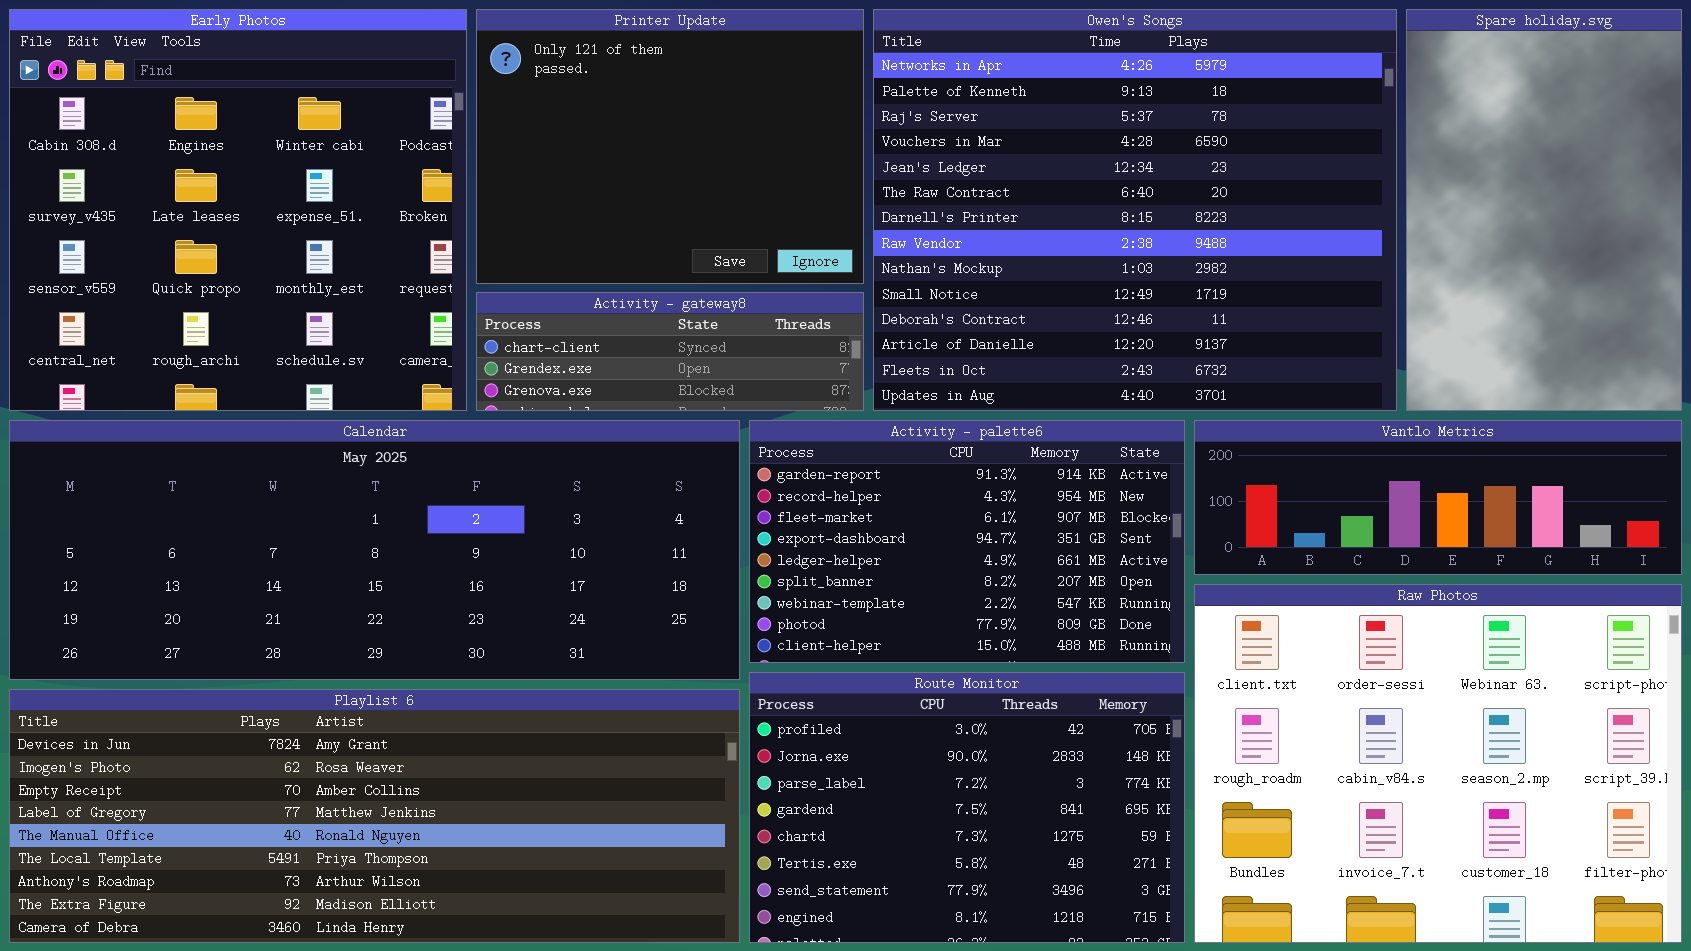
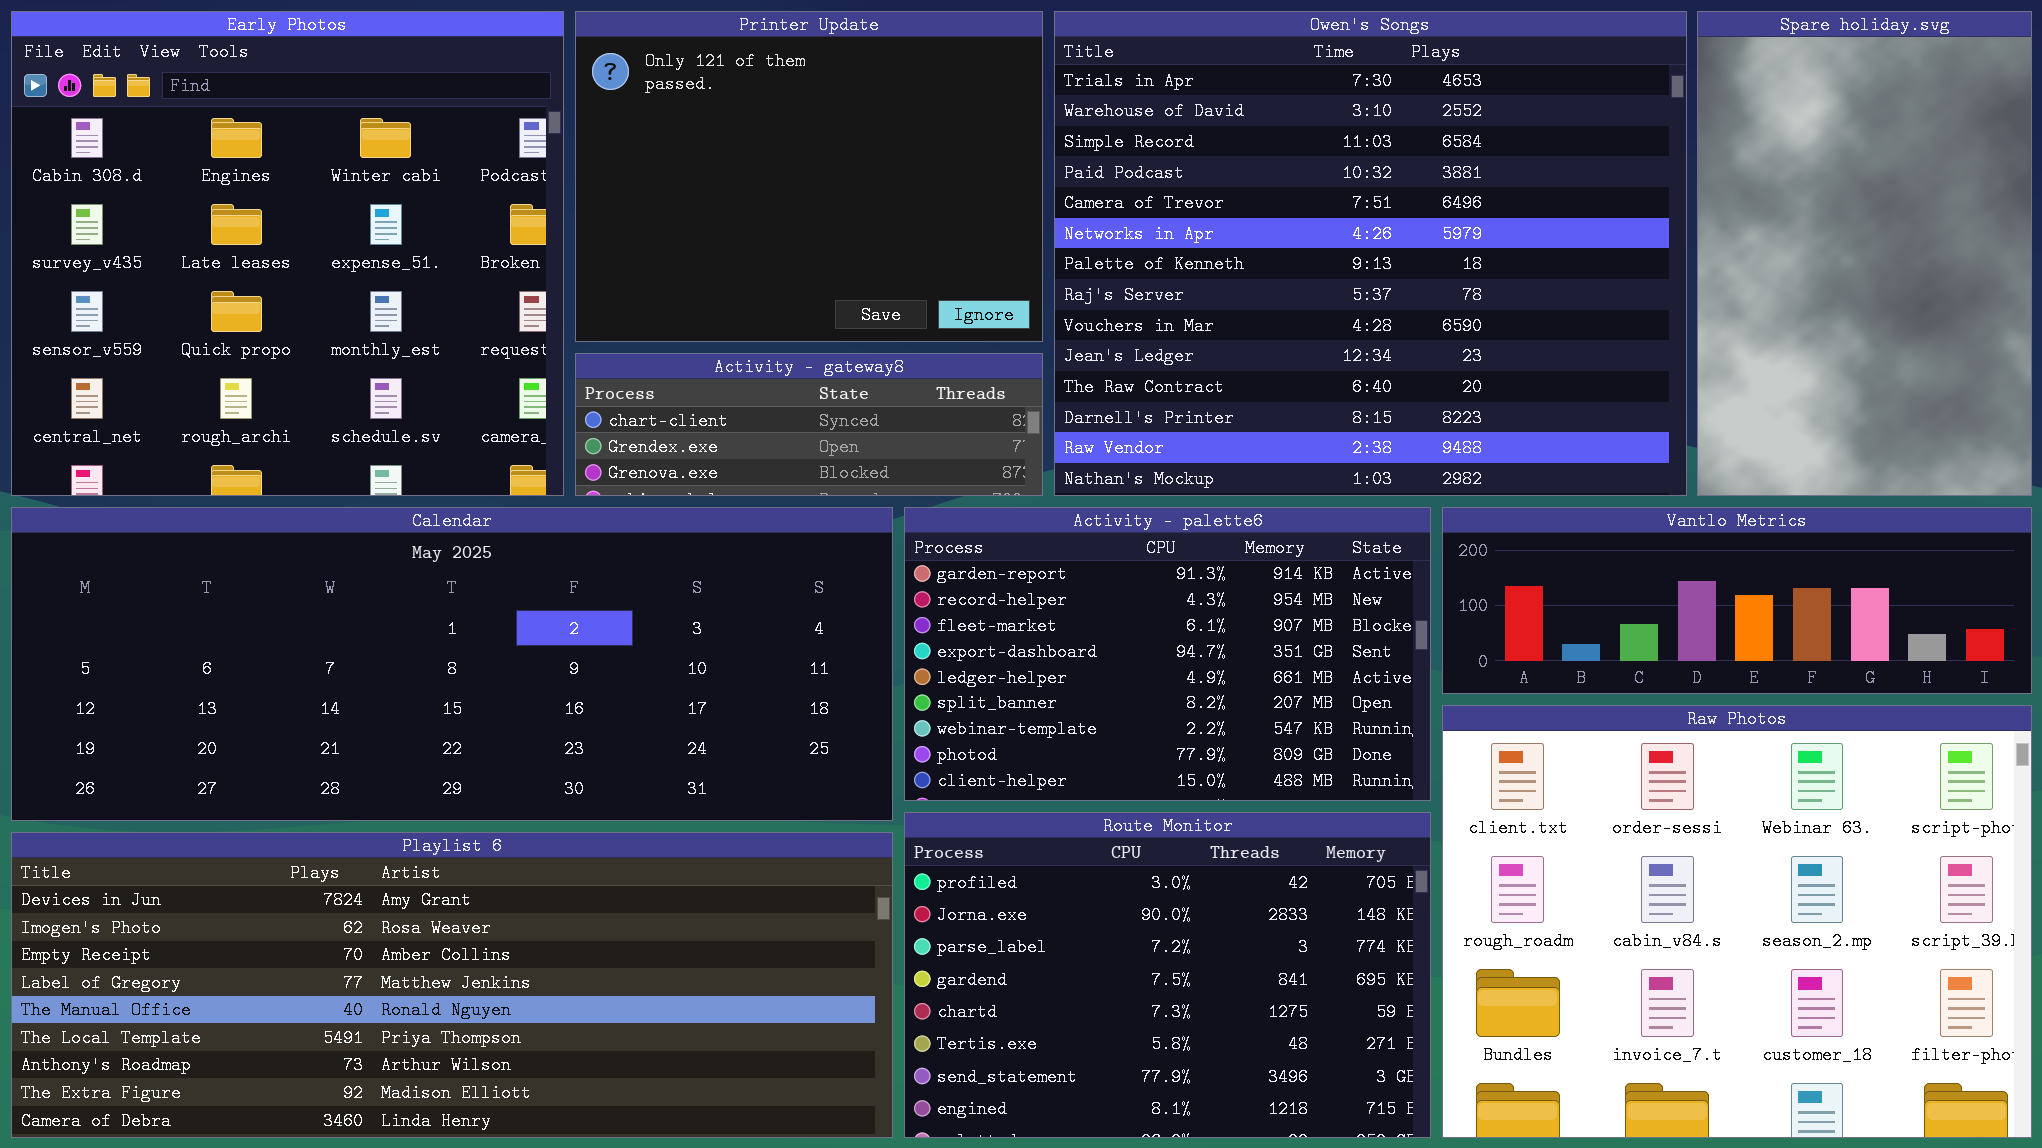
Owen's Songs: [873,9,1397,411] -> [1054,11,1687,496], scrolled up 5 rows

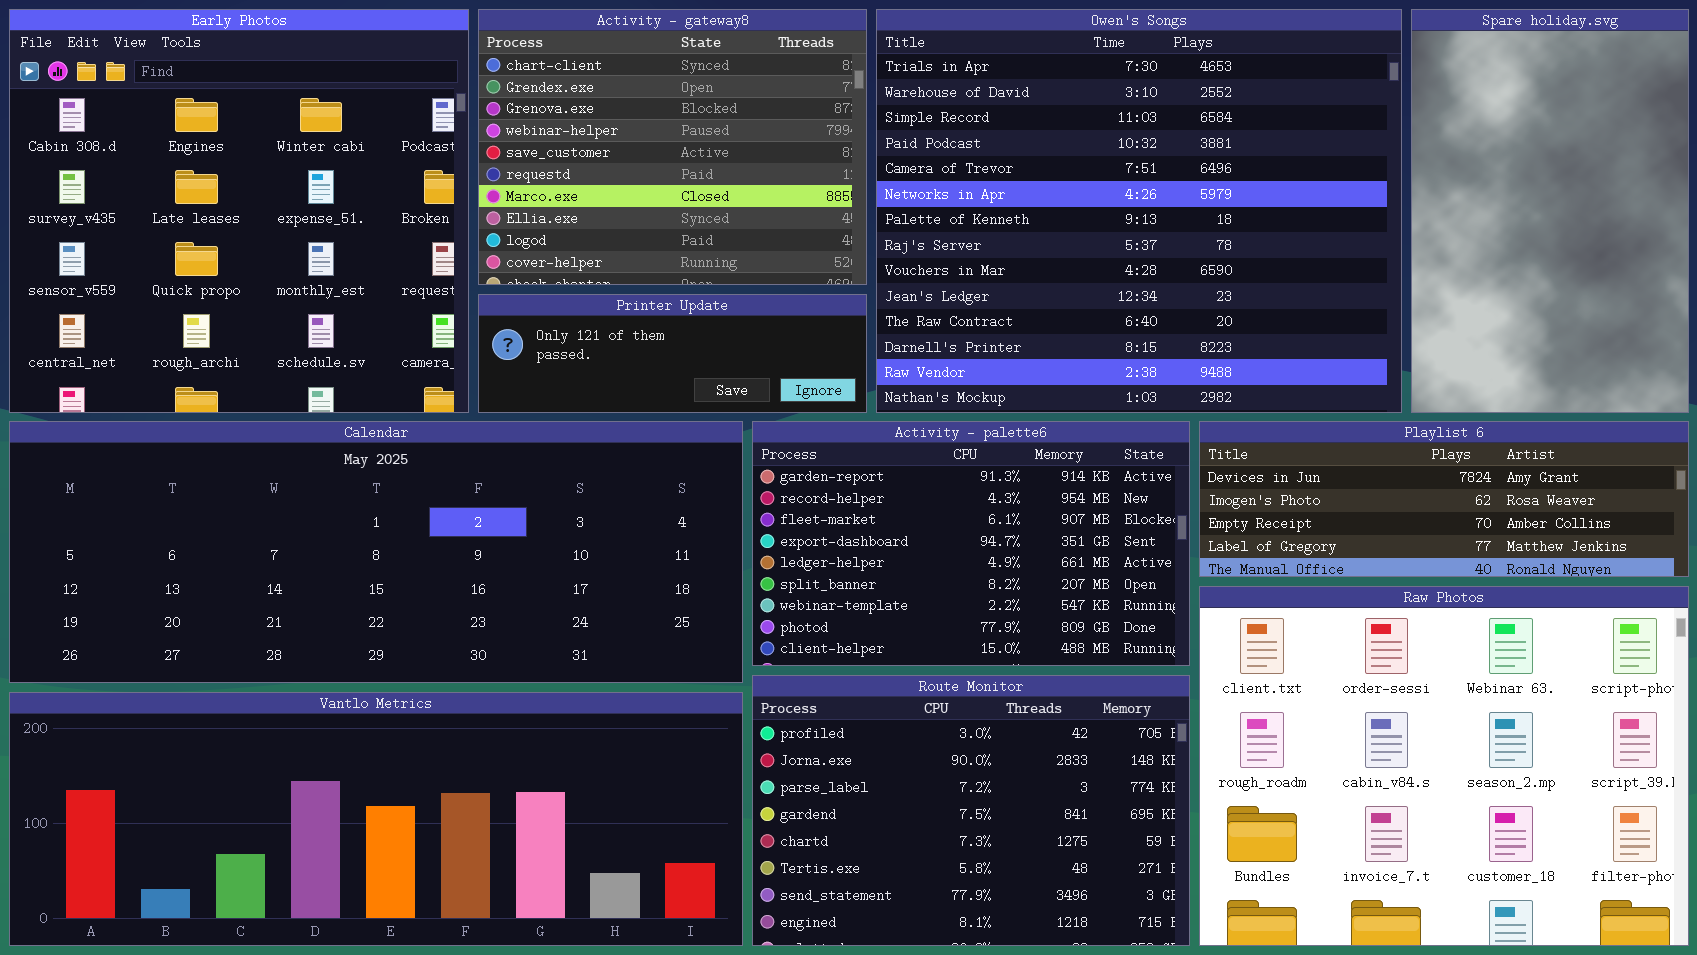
Printer Update: [575,11,1043,342] -> [478,294,867,413], moved, resized
Activity - gateway8: [575,353,1043,496] -> [478,9,867,285], moved, resized
Vantlo Metrics: [1442,507,2032,694] -> [9,692,743,946], moved, resized
Playlist 6: [11,832,893,1138] -> [1199,421,1689,577], moved, resized

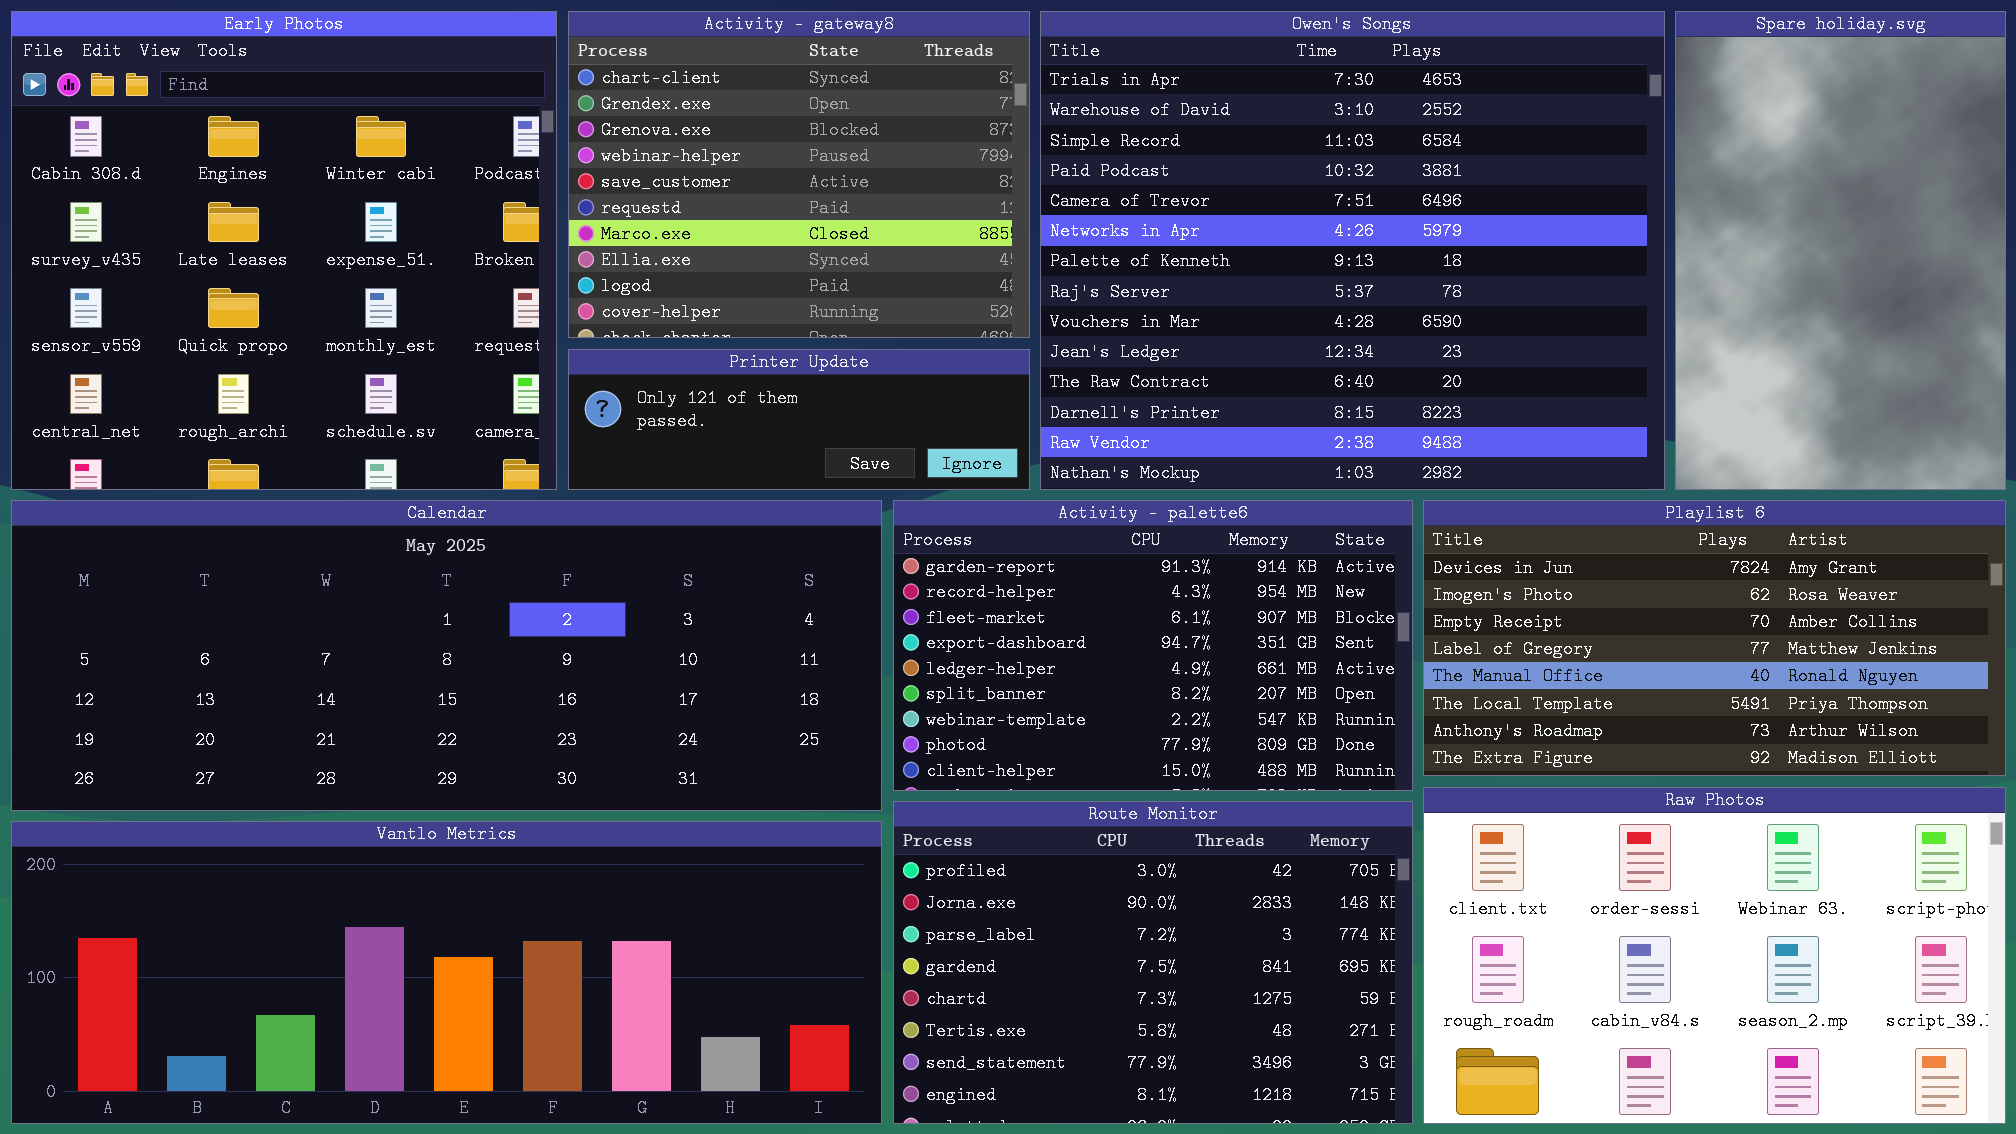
Playlist 6: [1199,421,1689,577] -> [1423,500,2006,776], resized
Raw Photos: [1199,586,1689,946] -> [1423,787,2006,1124], resized

